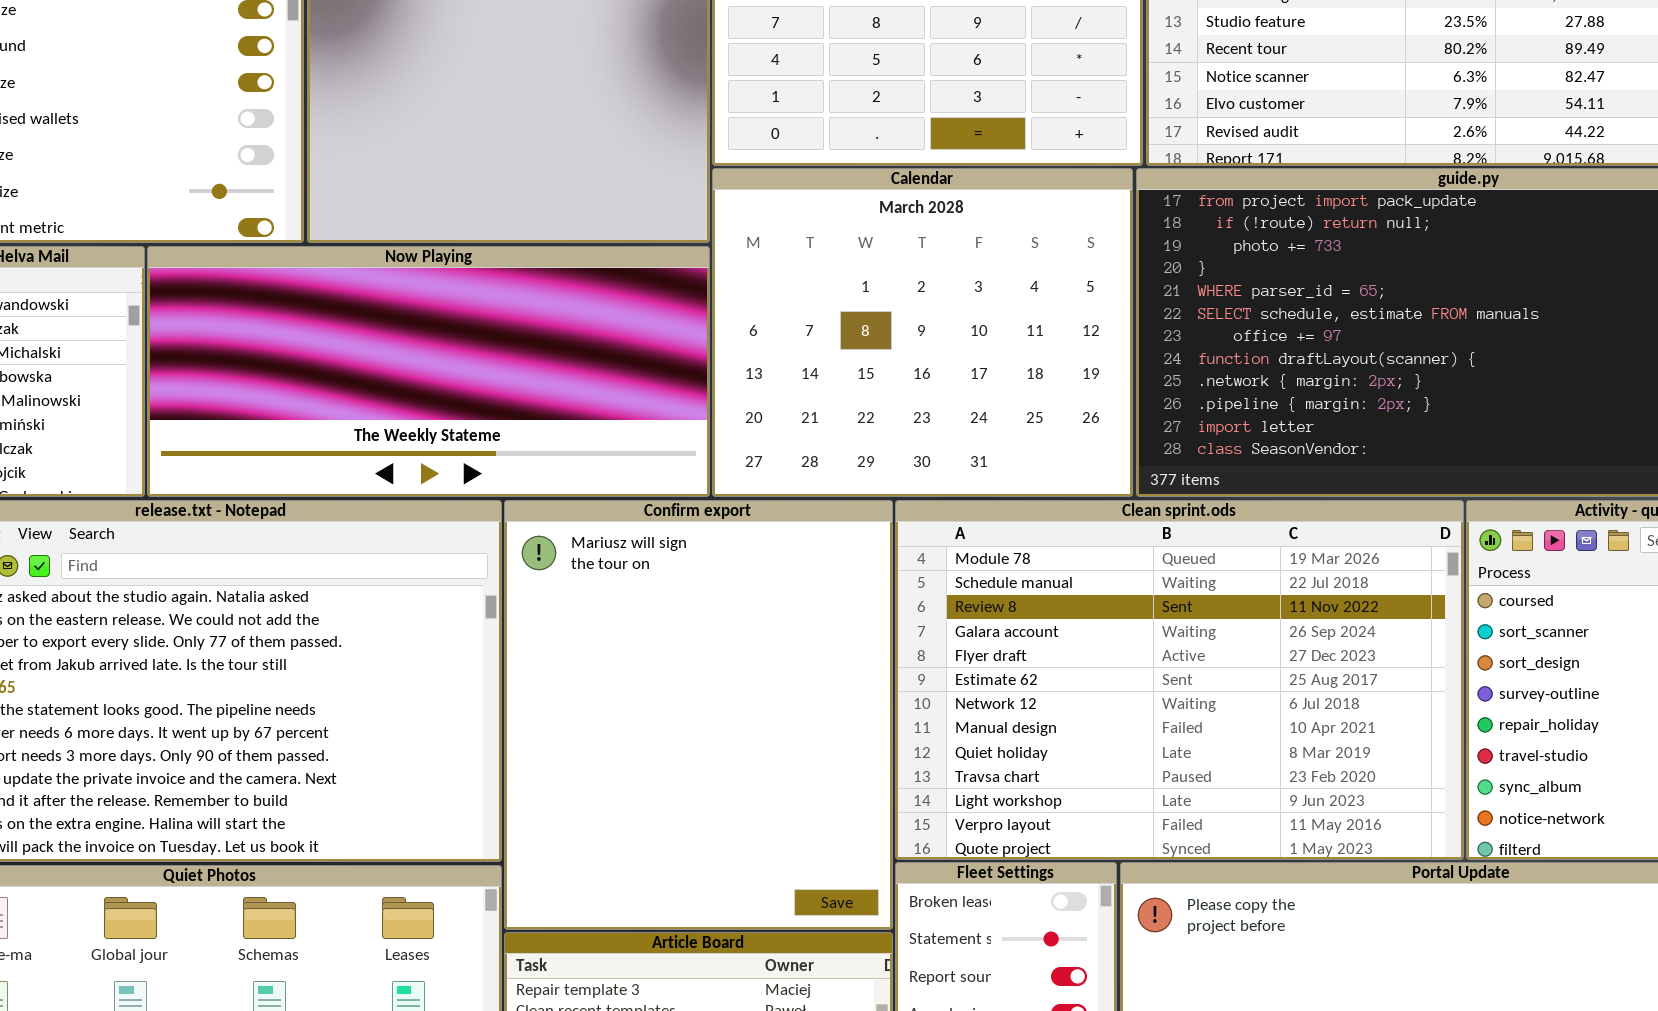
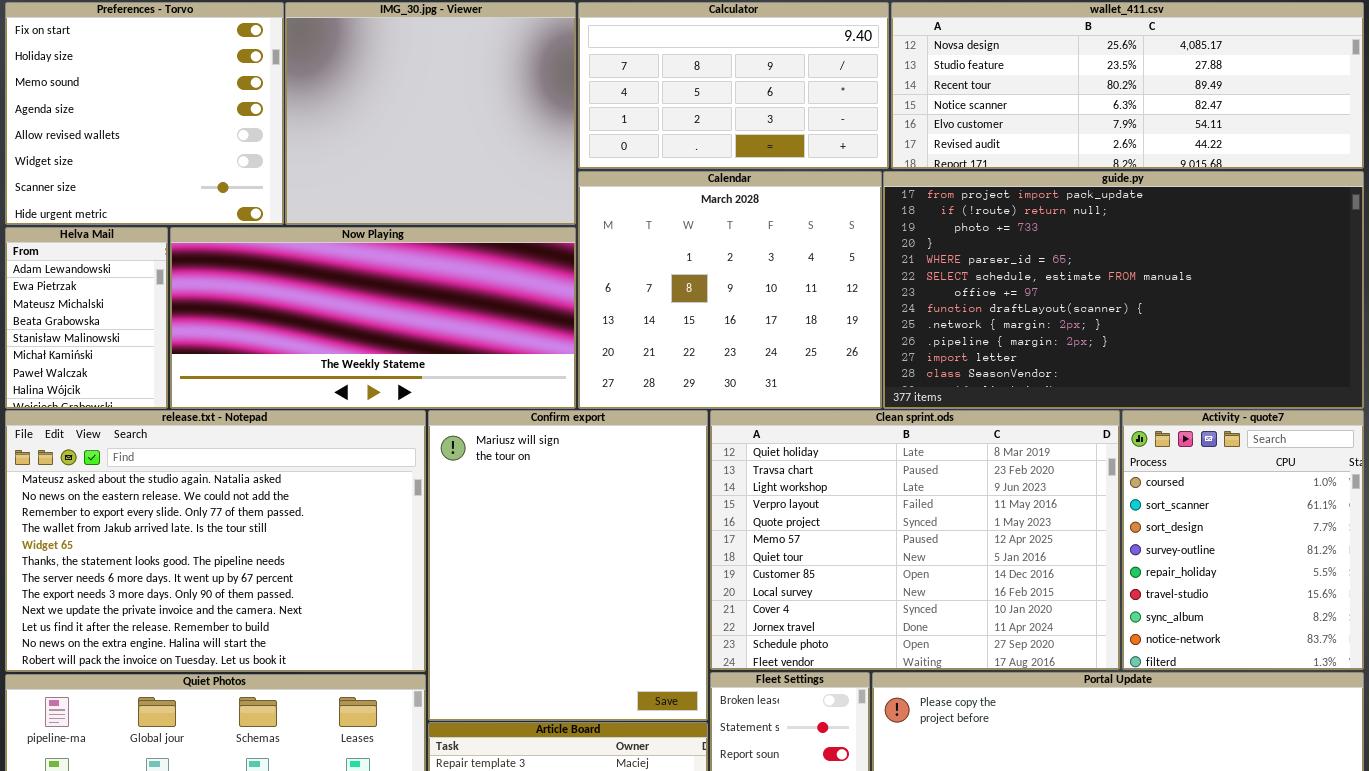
Clean sprint.ods: [895,500,1464,860] -> [710,410,1120,670], scrolled down 8 rows

